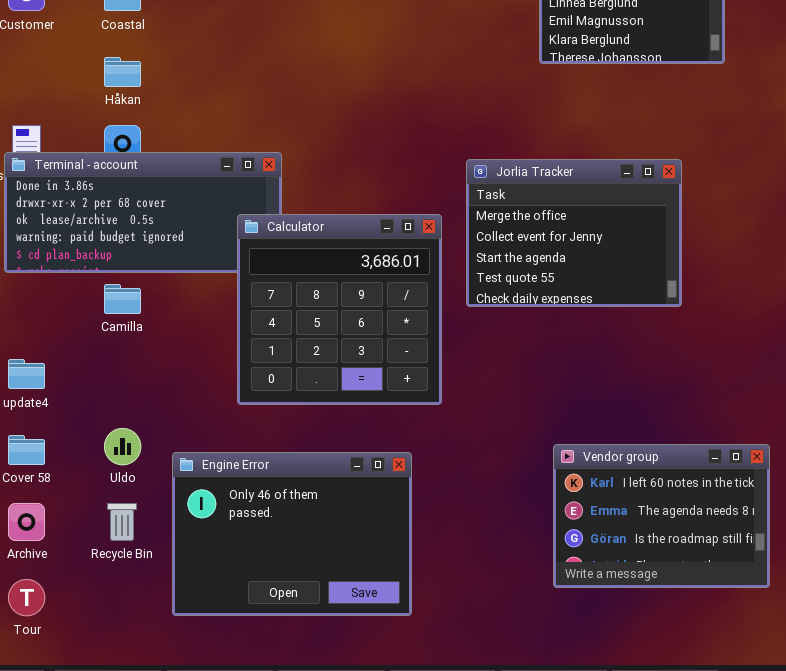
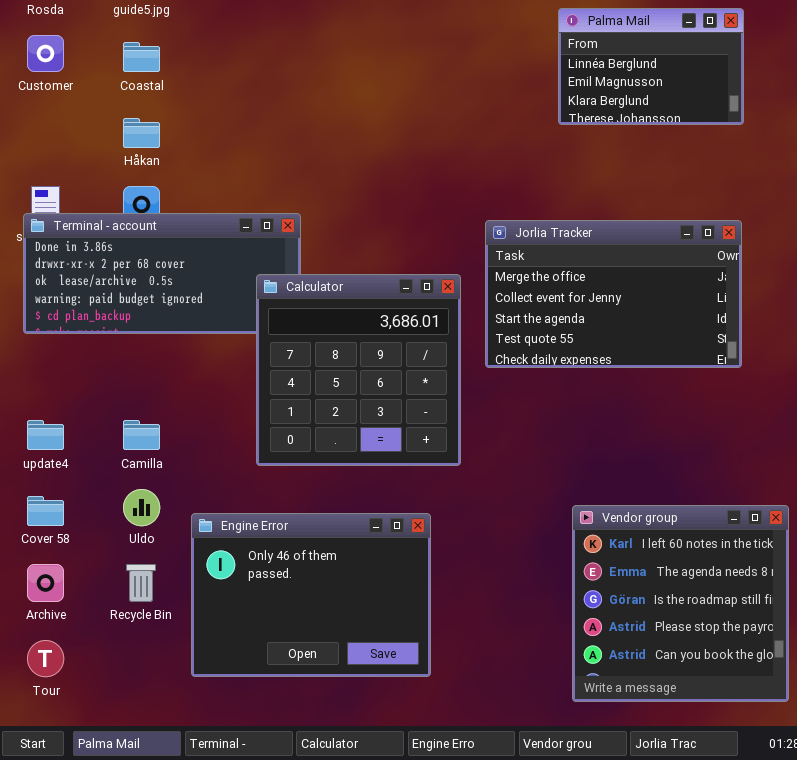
Jorlia Tracker: [466,159,682,307] -> [485,220,742,368], resized
Camilla: [104,284,141,314] -> [123,420,160,450], moved
Vendor group: [553,444,770,588] -> [572,505,789,702], resized

